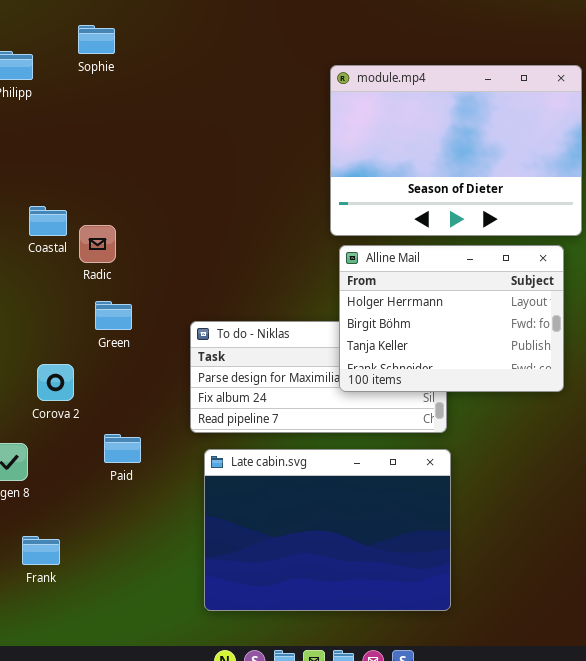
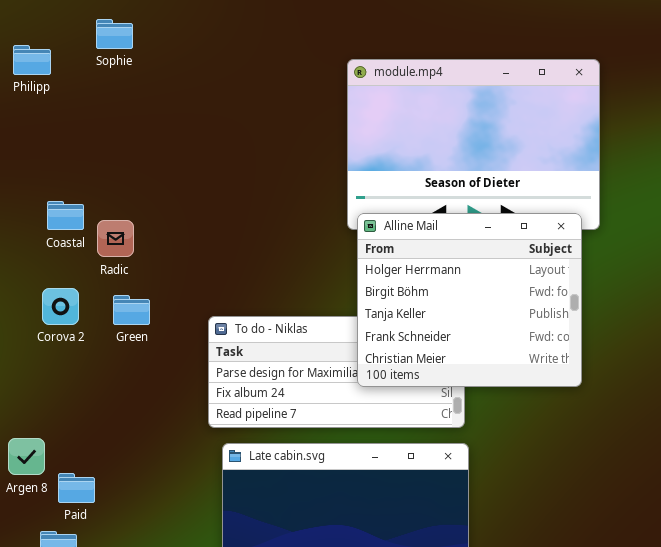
Alline Mail: [339,245,564,392] -> [357,213,582,387], resized
Corova 2: [37,364,74,401] -> [42,288,79,325], moved
Paid: [104,434,141,463] -> [58,473,95,503], moved

